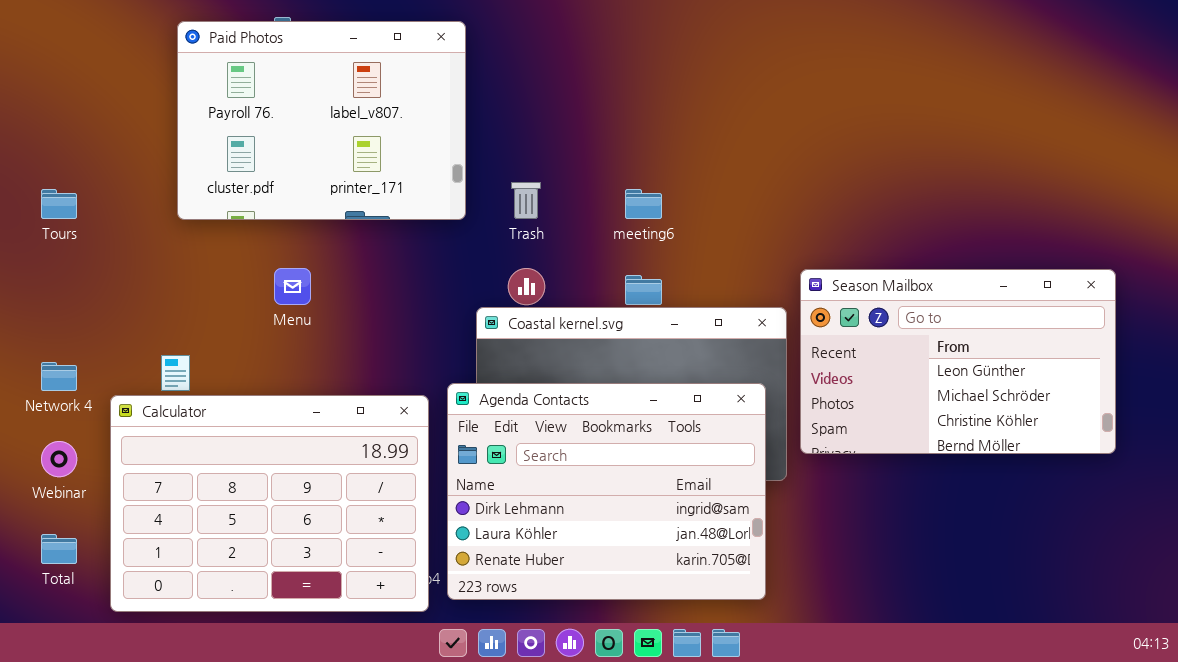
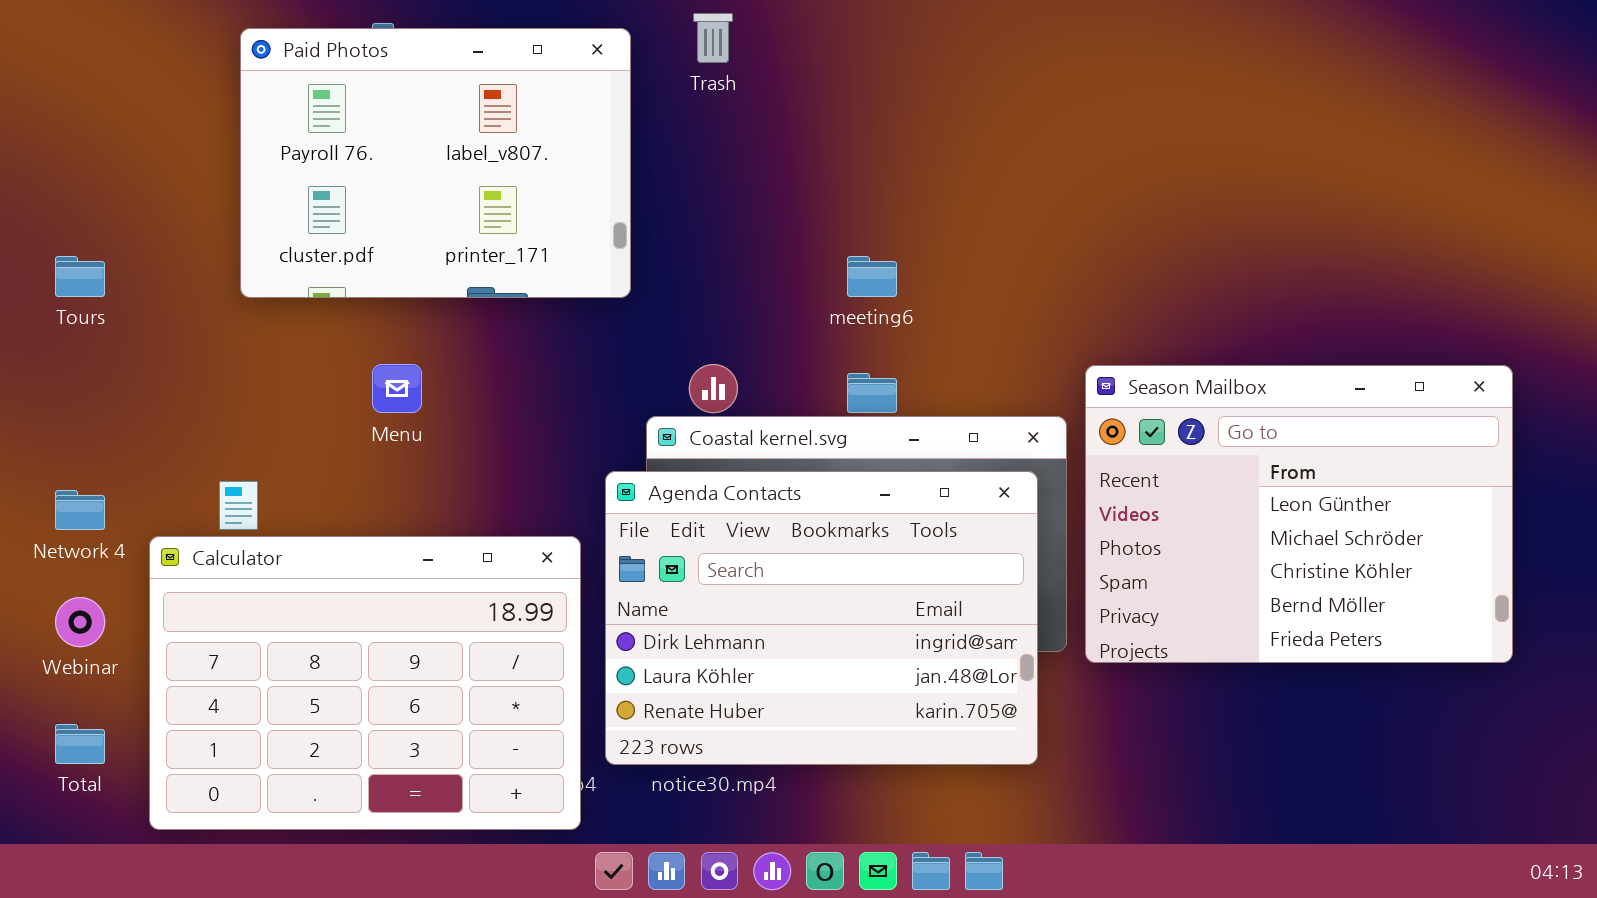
Trash: [511,182,541,219] -> [693,13,733,63], moved
Season Mailbox: [800,269,1116,454] -> [1085,365,1513,663], resized
Agenda Contacts: [447,383,766,600] -> [605,471,1038,765], moved

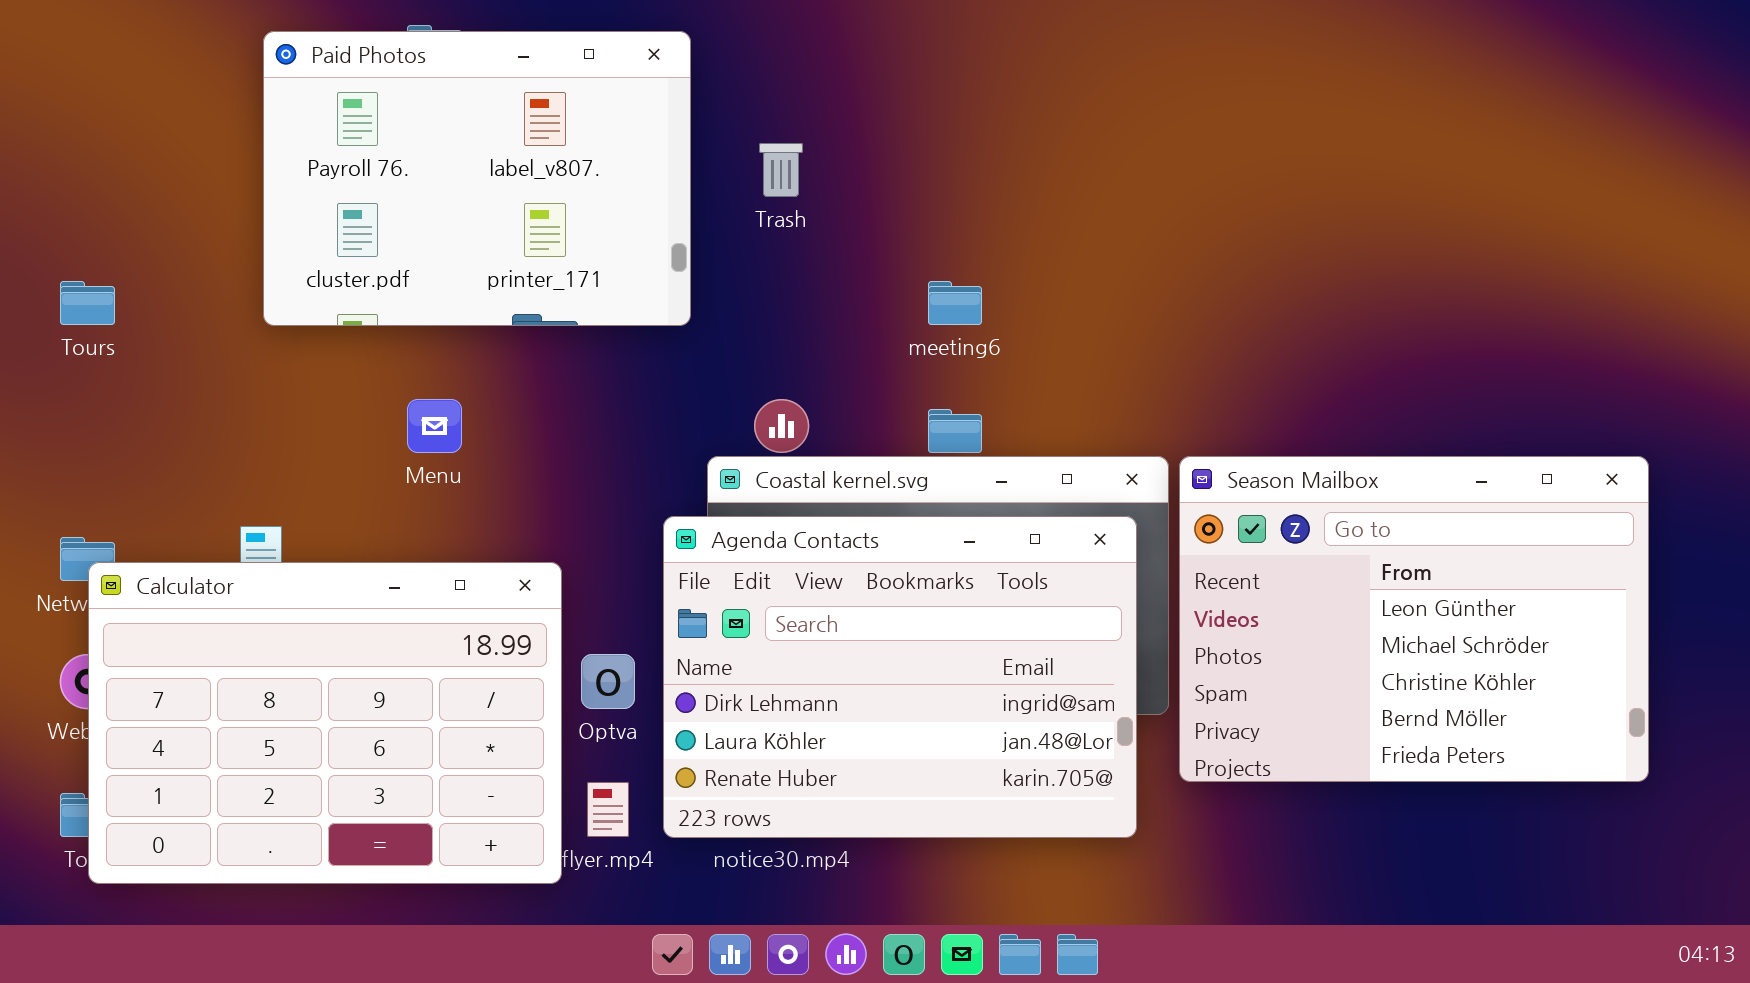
Trash: [693,13,733,63] -> [759,143,803,197], moved
Season Mailbox: [1085,365,1513,663] -> [1179,456,1649,782], moved
Calculator: [149,536,581,830] -> [88,562,562,884], moved

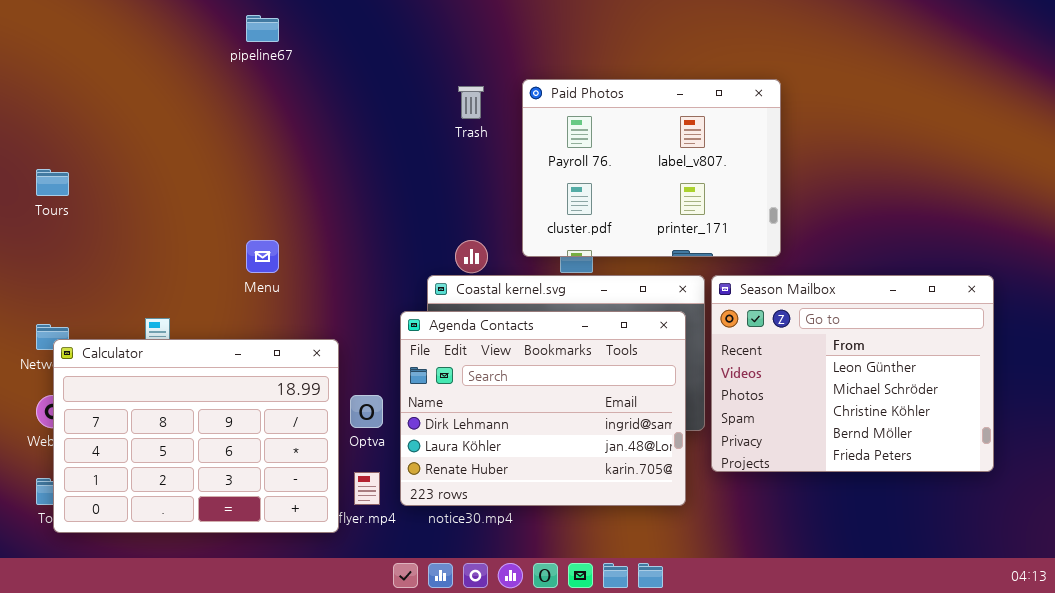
Paid Photos: [263,31,691,326] -> [522,79,781,257], moved

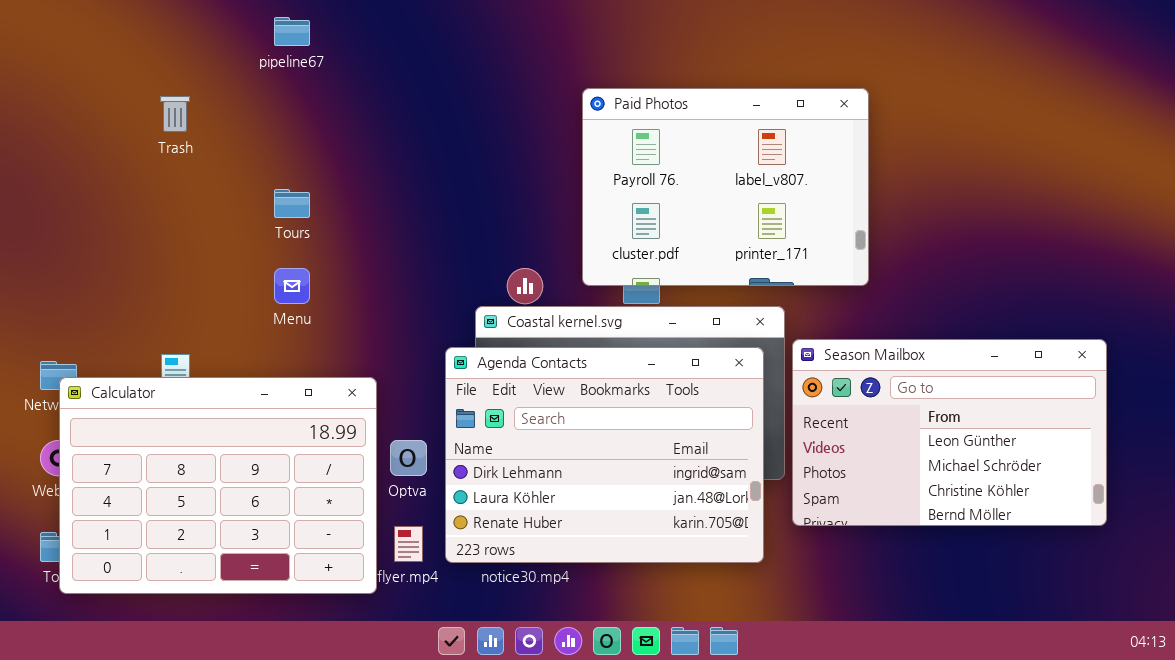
Trash: [458,86,484,119] -> [160,96,190,132], moved
Tours: [36,169,69,196] -> [274,189,310,218], moved
Season Mailbox: [711,275,994,472] -> [792,339,1107,526], resized

